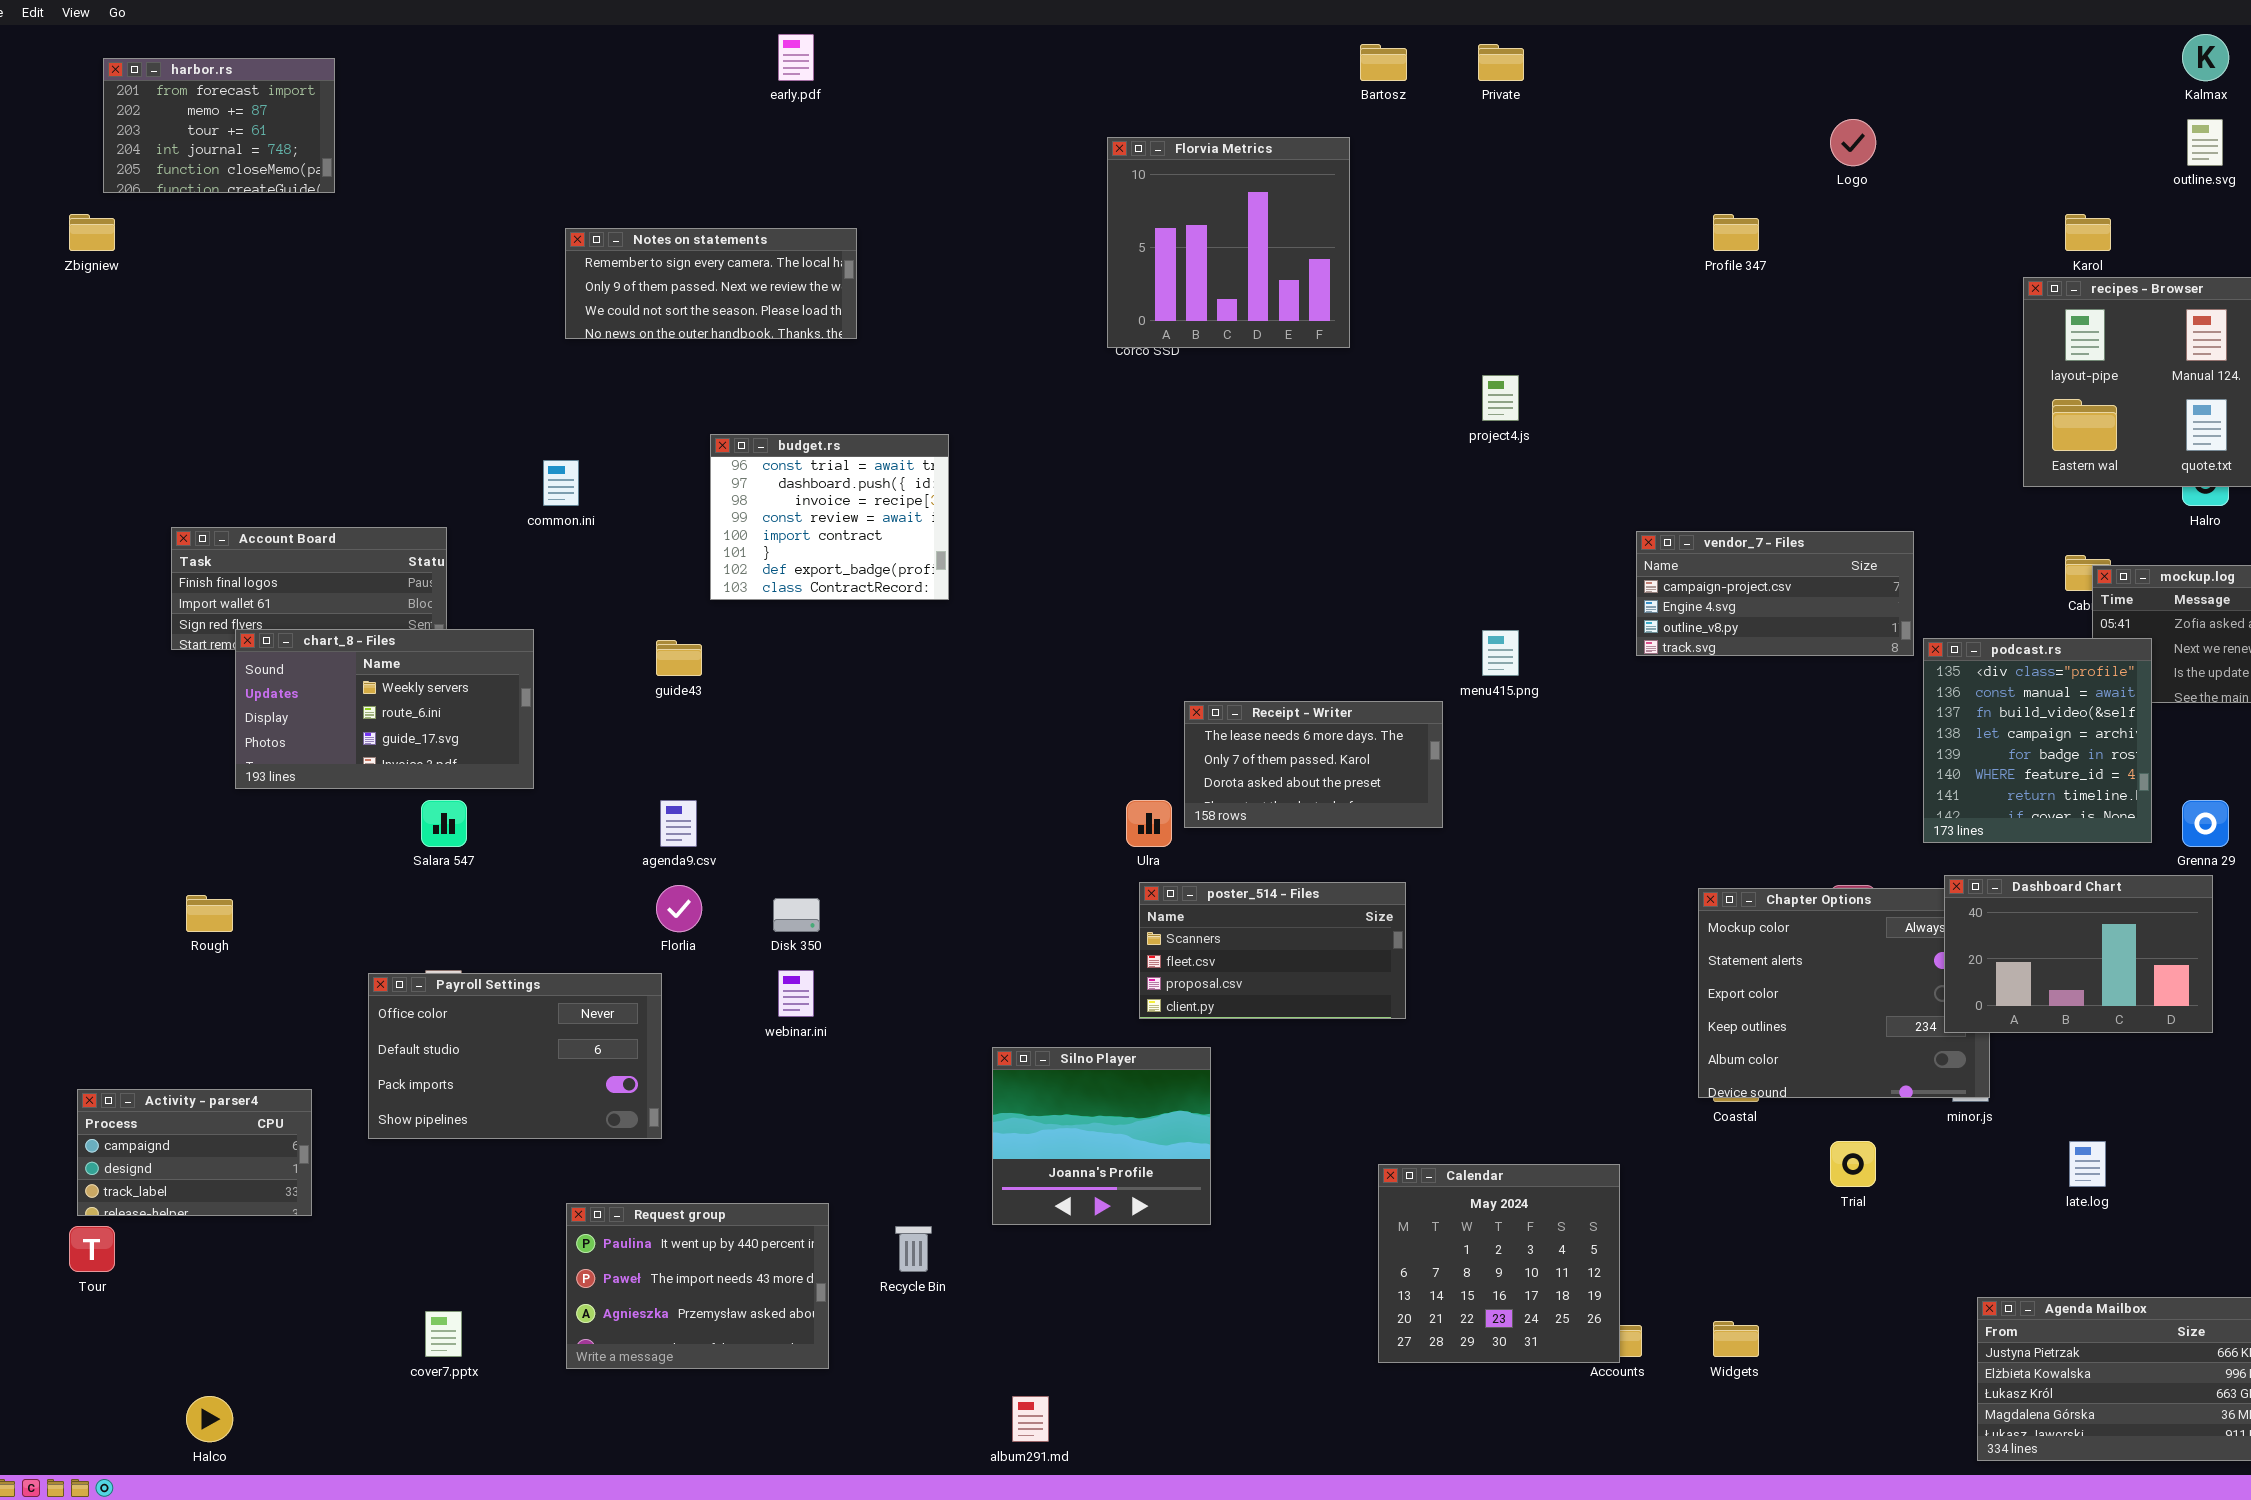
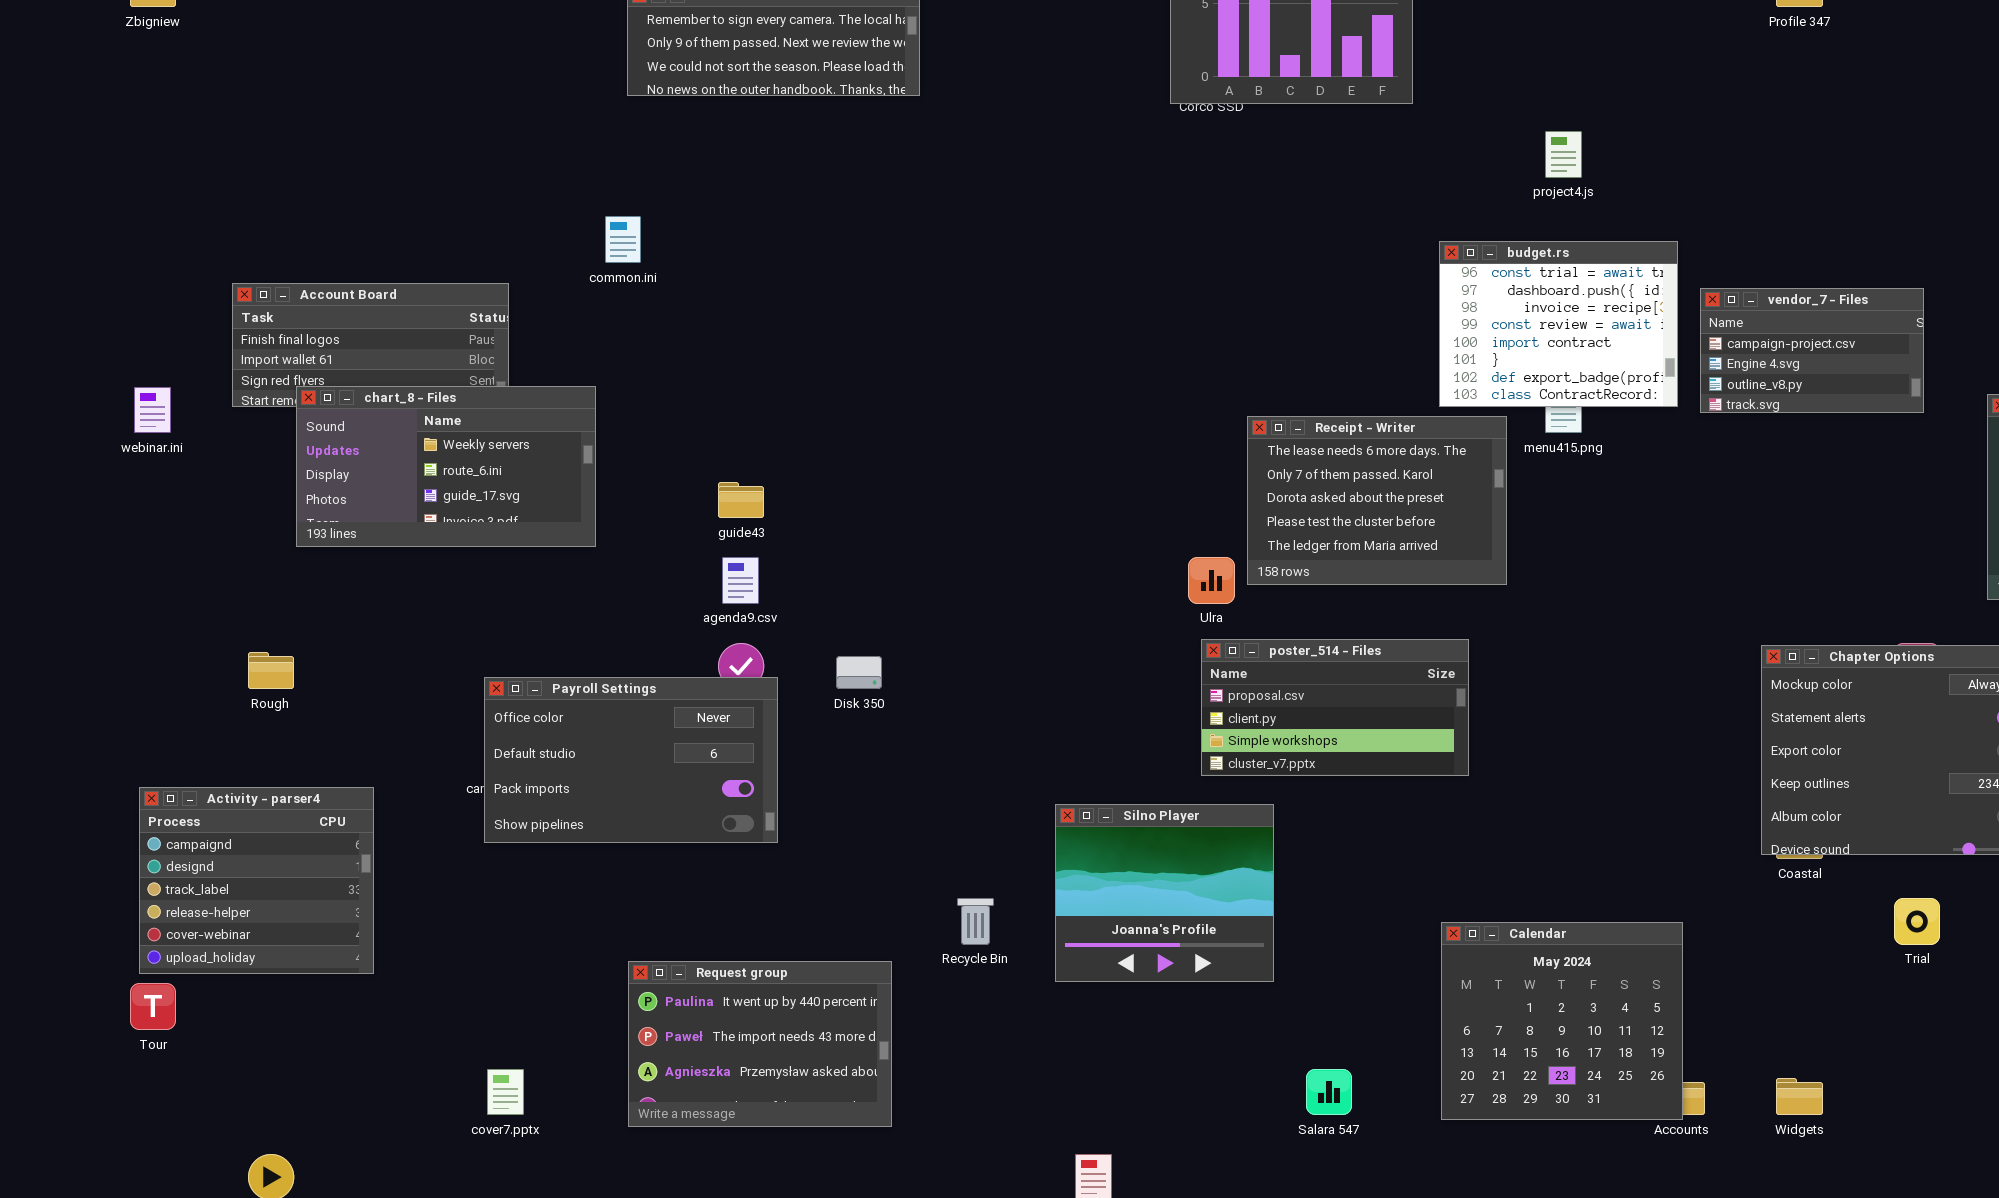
budget.rs: [710,434,949,600] -> [1439,241,1678,407], moved
vendor_7 - Files: [1636,531,1914,656] -> [1700,288,1924,413], resized
guide43: [656,640,702,676] -> [718,482,764,518], moved
Receipt - Writer: [1184,701,1443,828] -> [1247,416,1507,585], resized
Salara 547: [421,800,467,847] -> [1306,1069,1352,1115], moved
poster_514 - Files: [1139,882,1406,1019] -> [1201,639,1469,776], scrolled down 2 rows
webinar.ini: [778,970,814,1017] -> [134,387,171,433], moved
Payroll Settings: [368,973,662,1139] -> [484,677,778,843], moved
Activity - parser4: [77,1089,312,1216] -> [139,787,374,974], resized
Recycle Bin: [895,1226,932,1272] -> [957,898,994,945], moved

